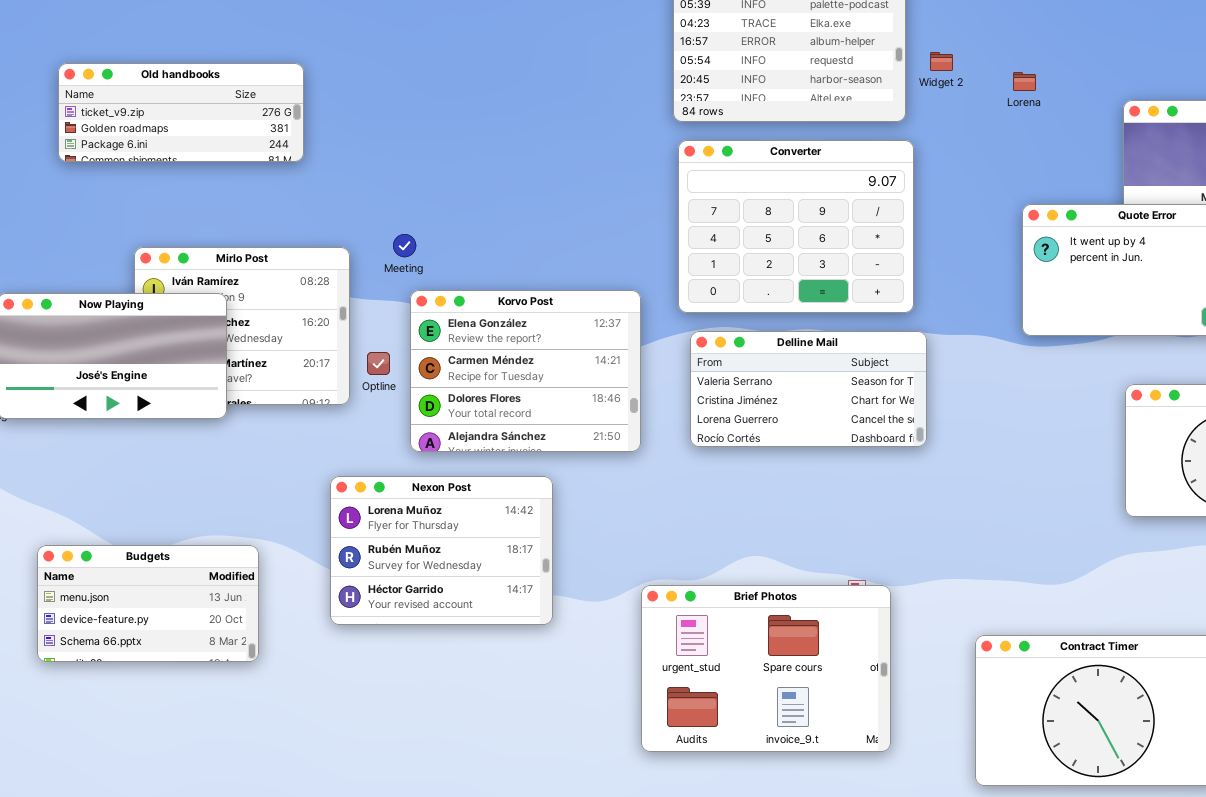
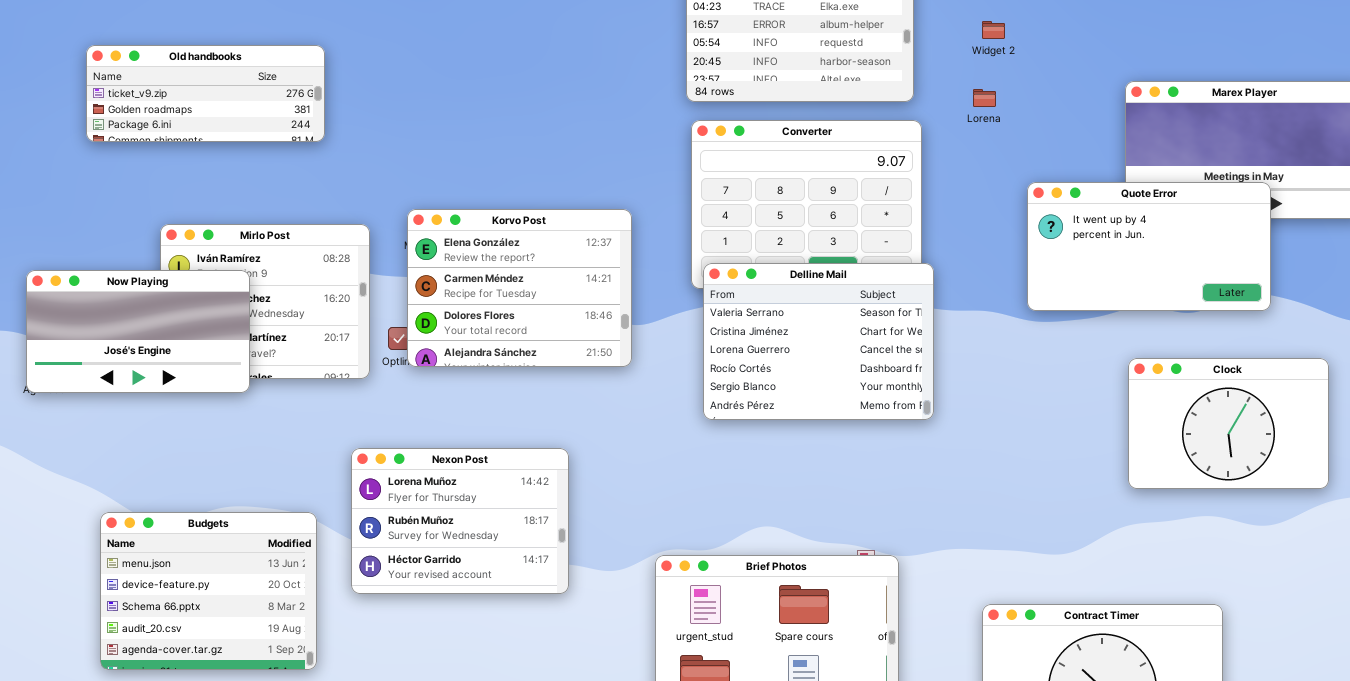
Widget 2: [930,52,953,71] -> [982,21,1005,39], moved
Lorena: [1013,72,1036,91] -> [973,89,996,107], moved
Korvo Post: [410,290,641,452] -> [407,209,632,367], moved
Delline Mail: [690,331,927,447] -> [703,263,934,420], resized
Budgets: [37,545,259,662] -> [100,512,317,670], moved, resized

